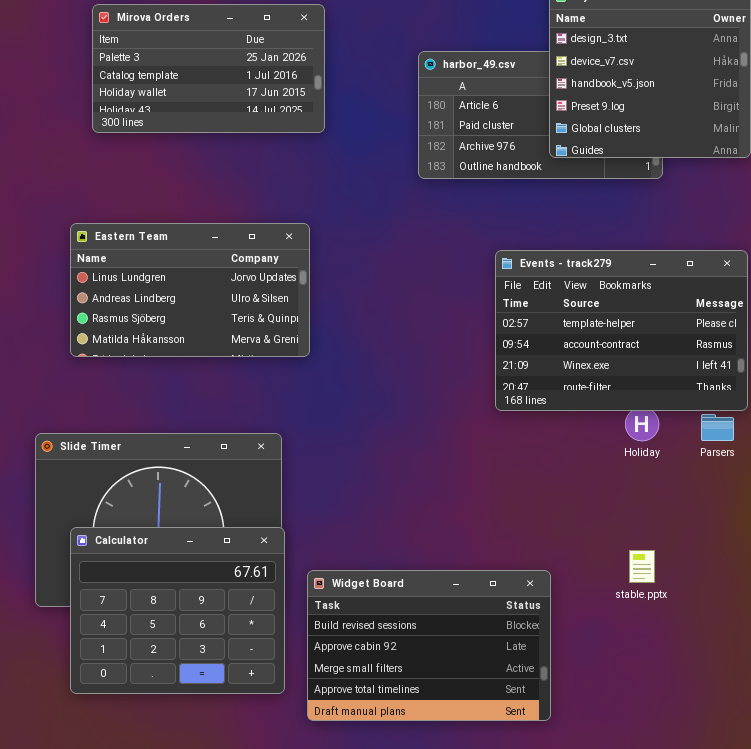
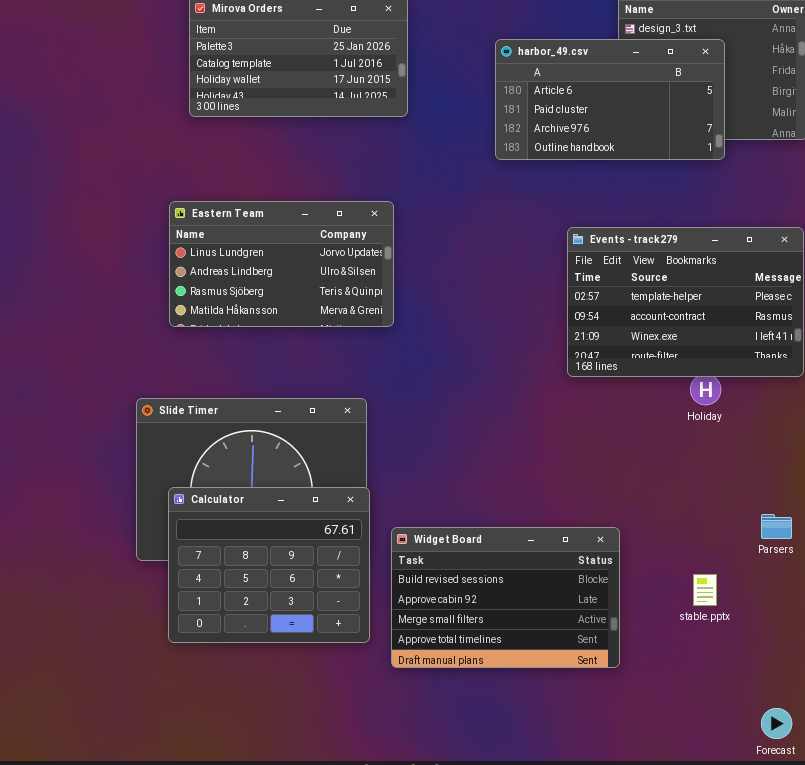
harbor_49.csv: [418,51,663,179] -> [495,39,725,160], raised
Parsers: [701,414,734,441] -> [761,514,792,539], moved
stable.pptx: [629,550,655,583] -> [693,574,717,606], moved

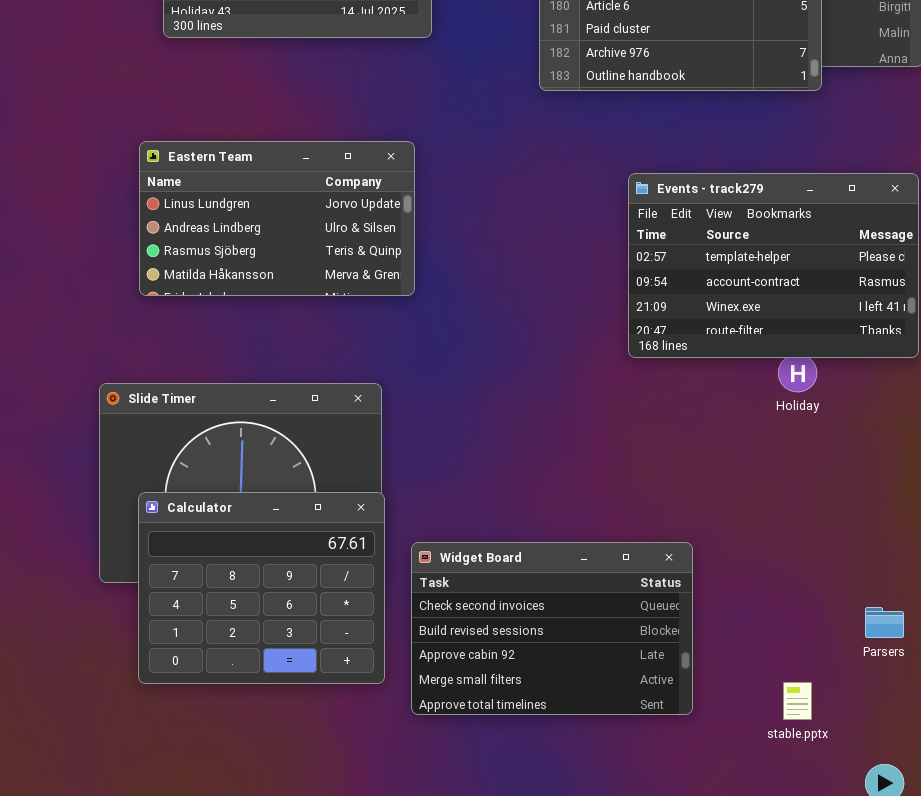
Parsers: [761,514,792,539] -> [865,607,904,638], moved
Widget Board: [391,527,620,668] -> [411,542,693,715], scrolled up 1 row
stable.pptx: [693,574,717,606] -> [783,682,812,720], moved

